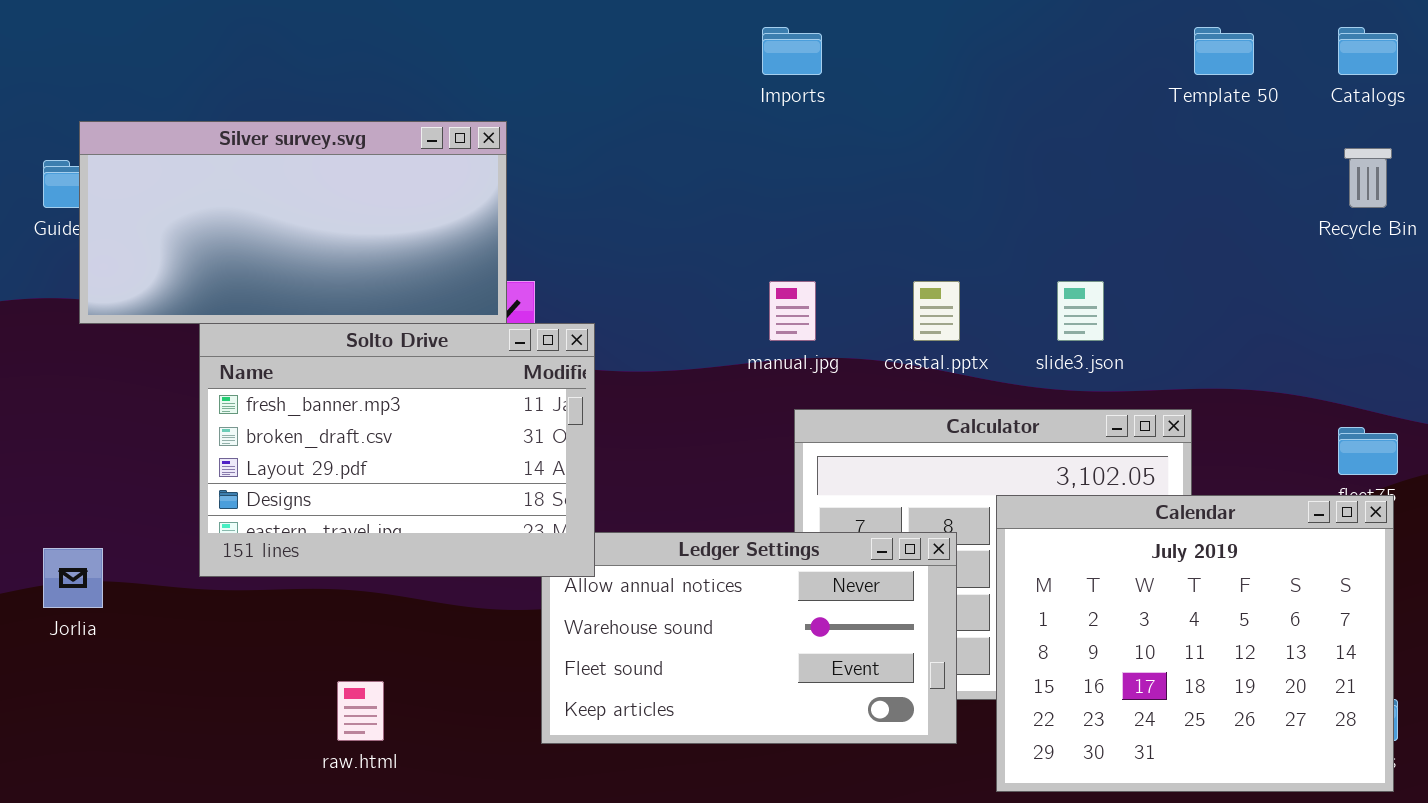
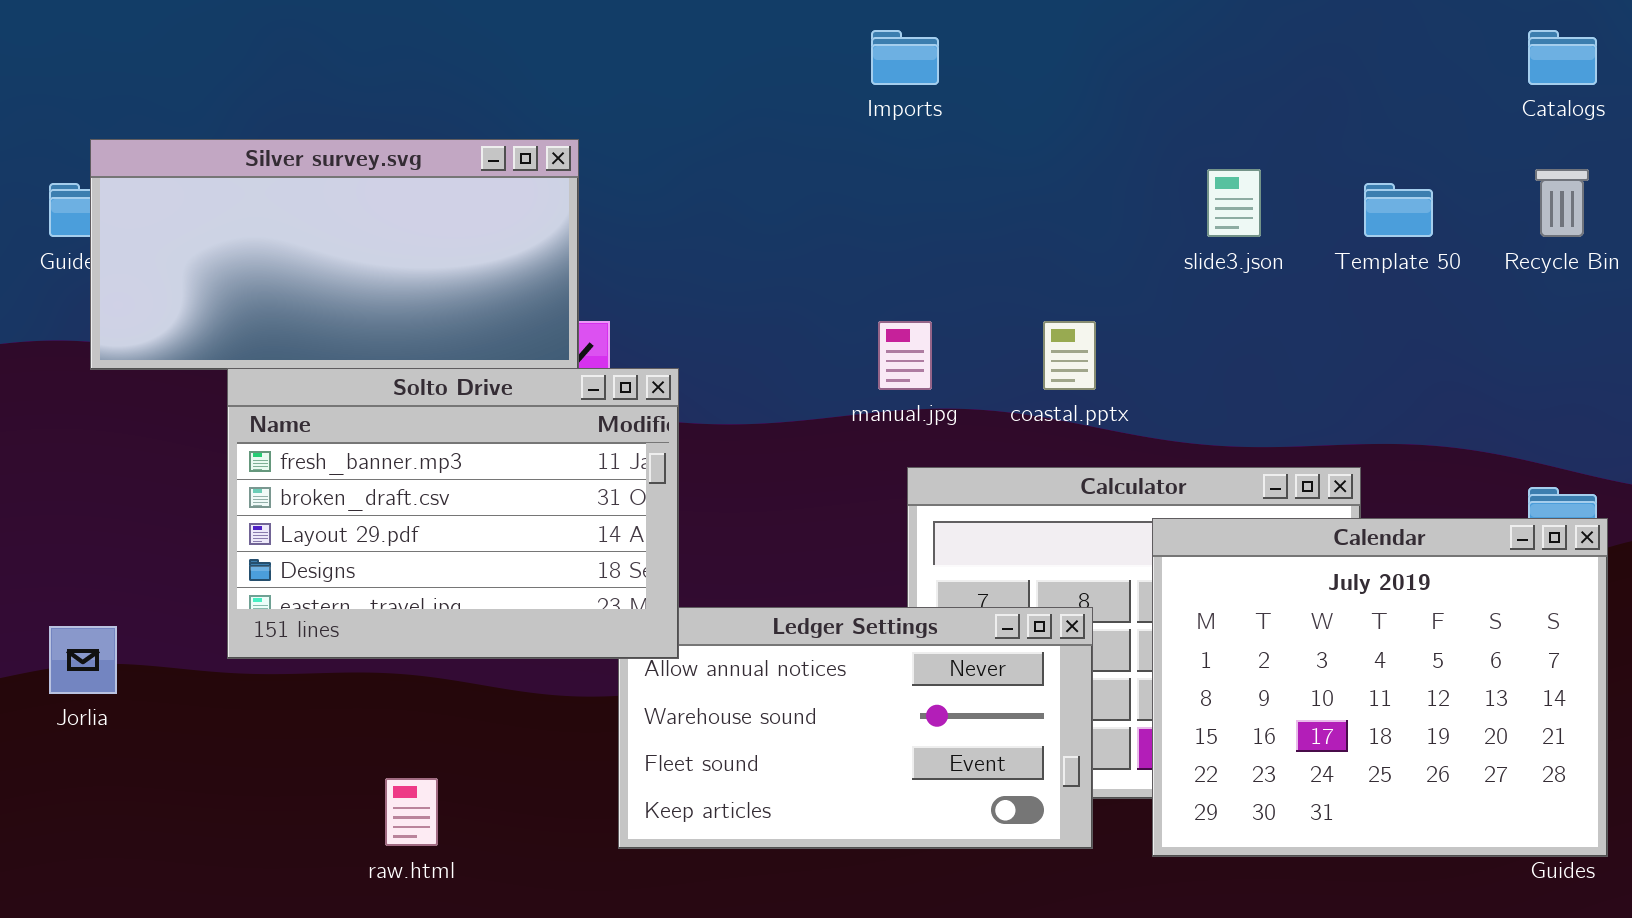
Template 50: [1194,27,1254,75] -> [1364,183,1433,237], moved
slide3.json: [1057,281,1104,341] -> [1207,169,1261,237], moved
Calendar: [996,495,1394,792] -> [1152,518,1608,857], moved

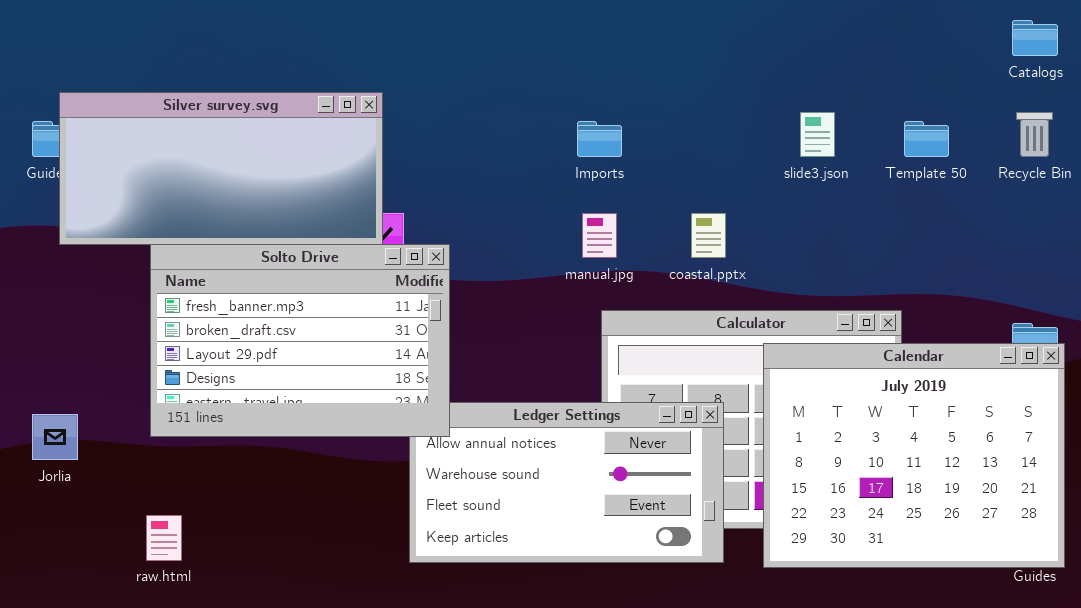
Imports: [871,30,939,85] -> [577,121,622,157], moved
raw.html: [385,778,438,846] -> [146,515,182,561], moved

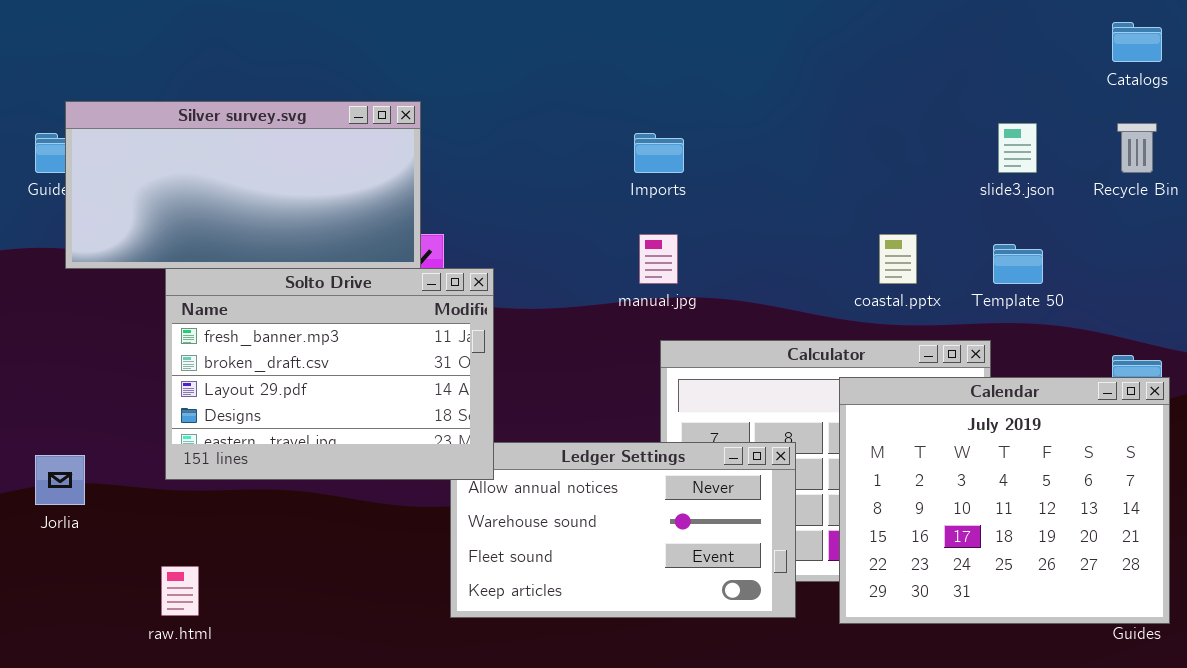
slide3.json: [800,112,835,157] -> [998,123,1037,173], moved
Template 50: [904,121,949,157] -> [993,244,1043,284], moved
coastal.pptx: [691,213,726,258] -> [879,234,917,284], moved

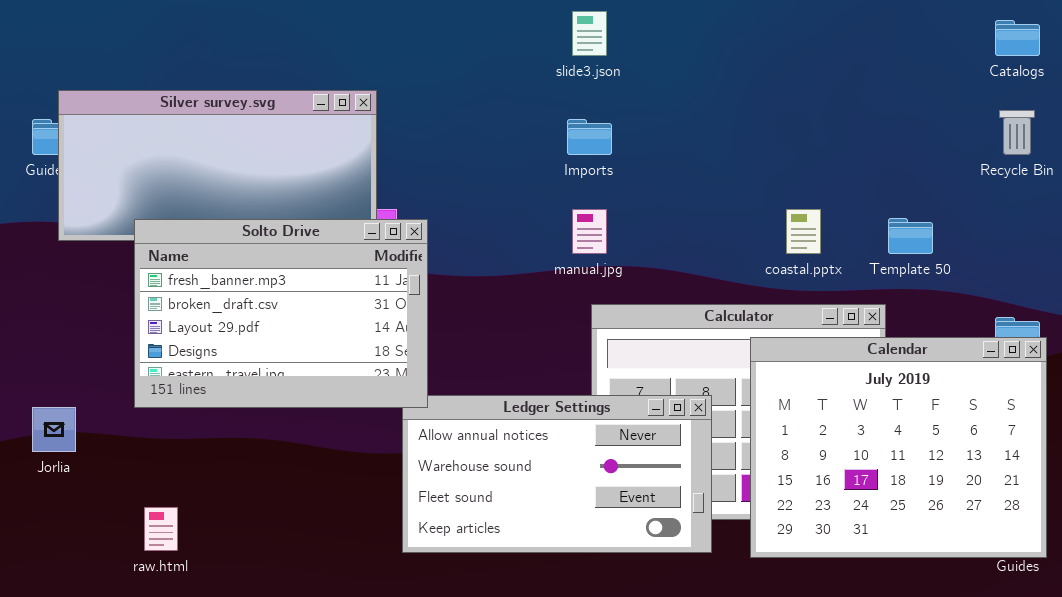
slide3.json: [998,123,1037,173] -> [572,11,607,56], moved
Solto Drive: [165,268,494,480] -> [134,219,428,408], moved

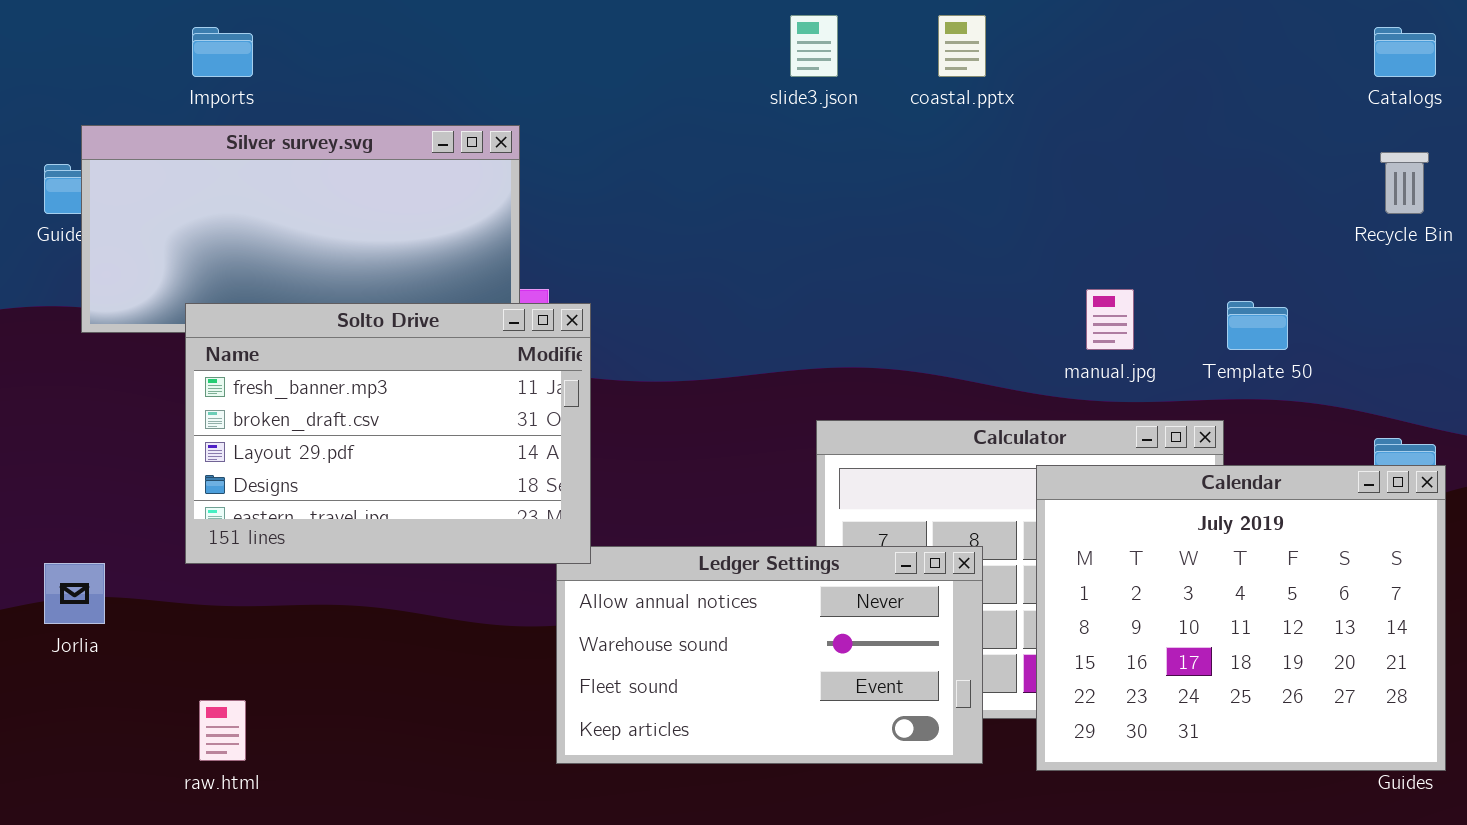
Imports: [567,119,612,155] -> [192,27,253,77], moved
manual.jpg: [572,209,607,254] -> [1086,289,1134,350], moved
coastal.pptx: [786,209,821,254] -> [938,15,986,77], moved

